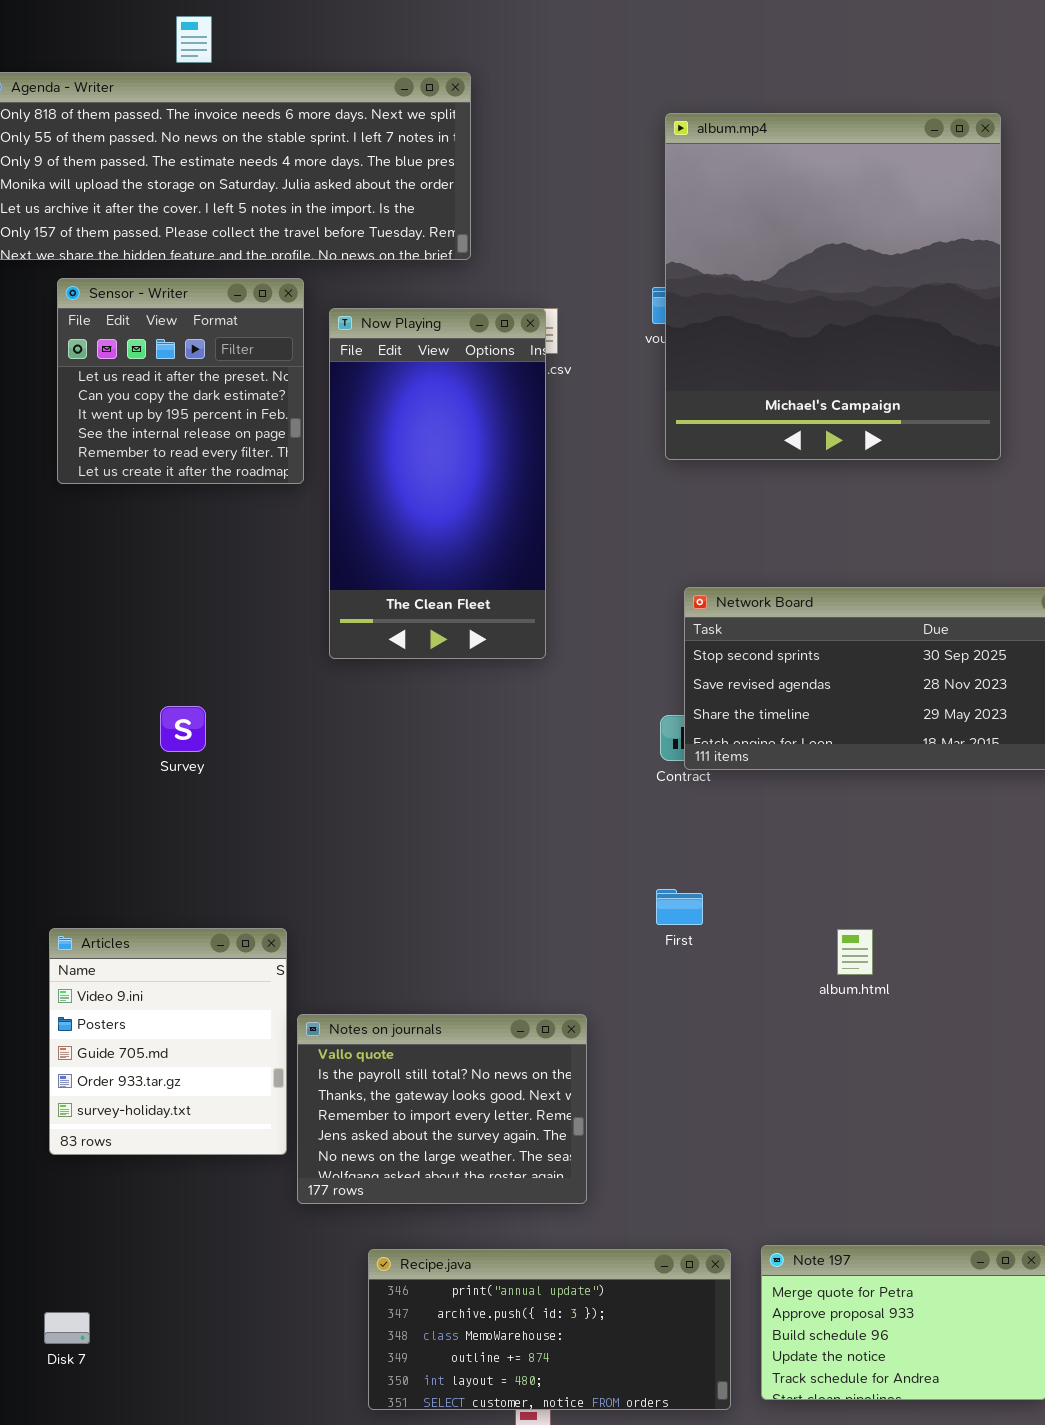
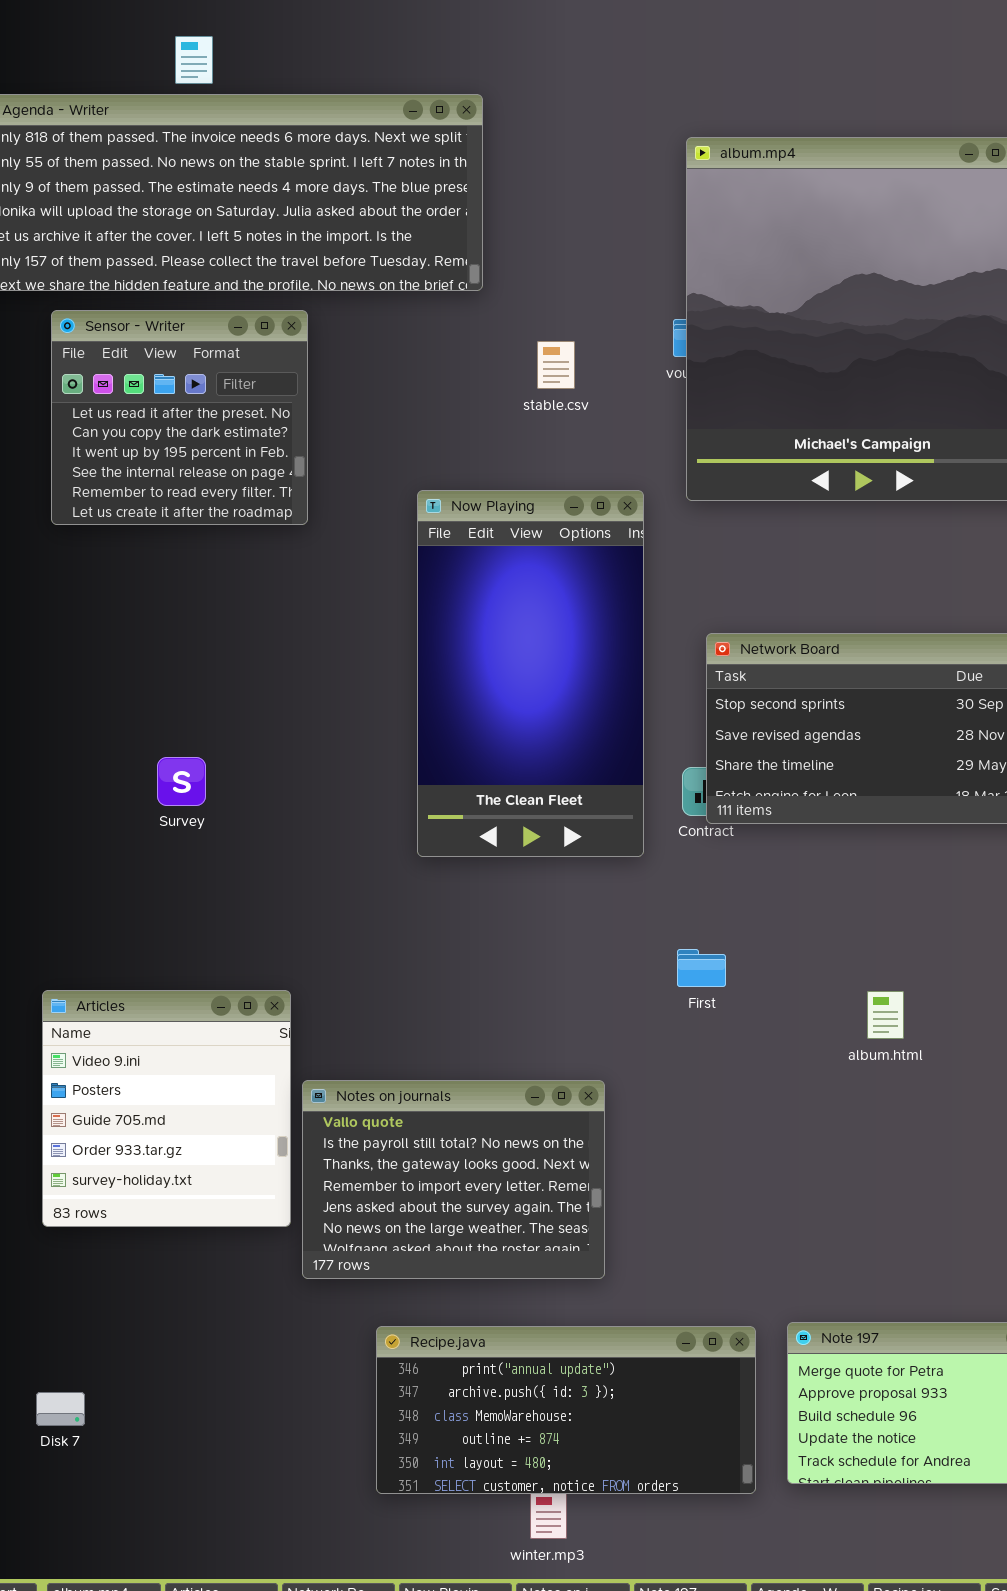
Now Playing: [329,308,546,659] -> [417,490,644,857], moved

